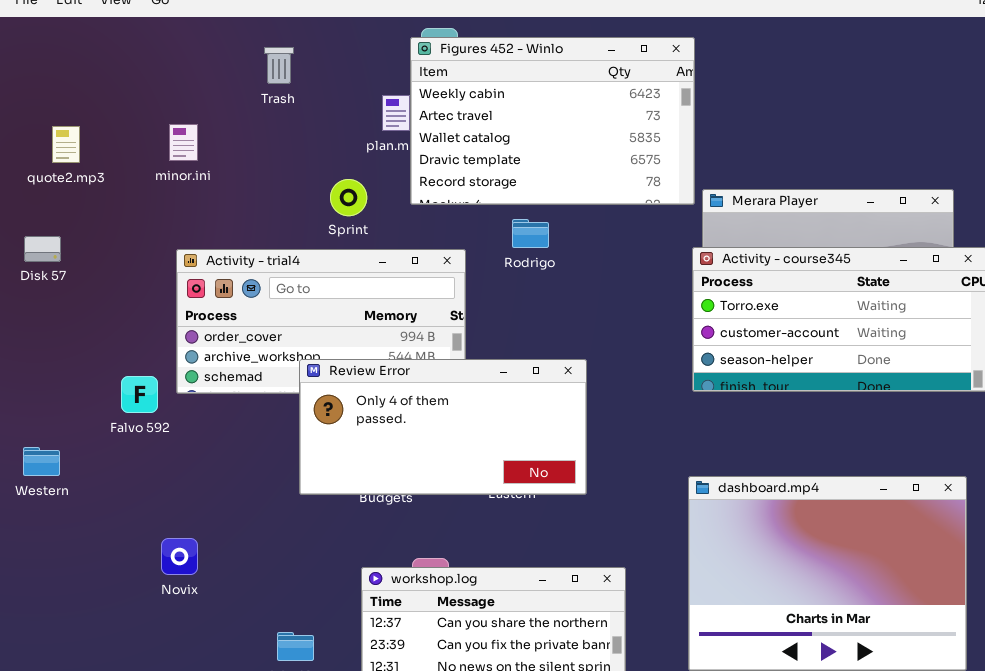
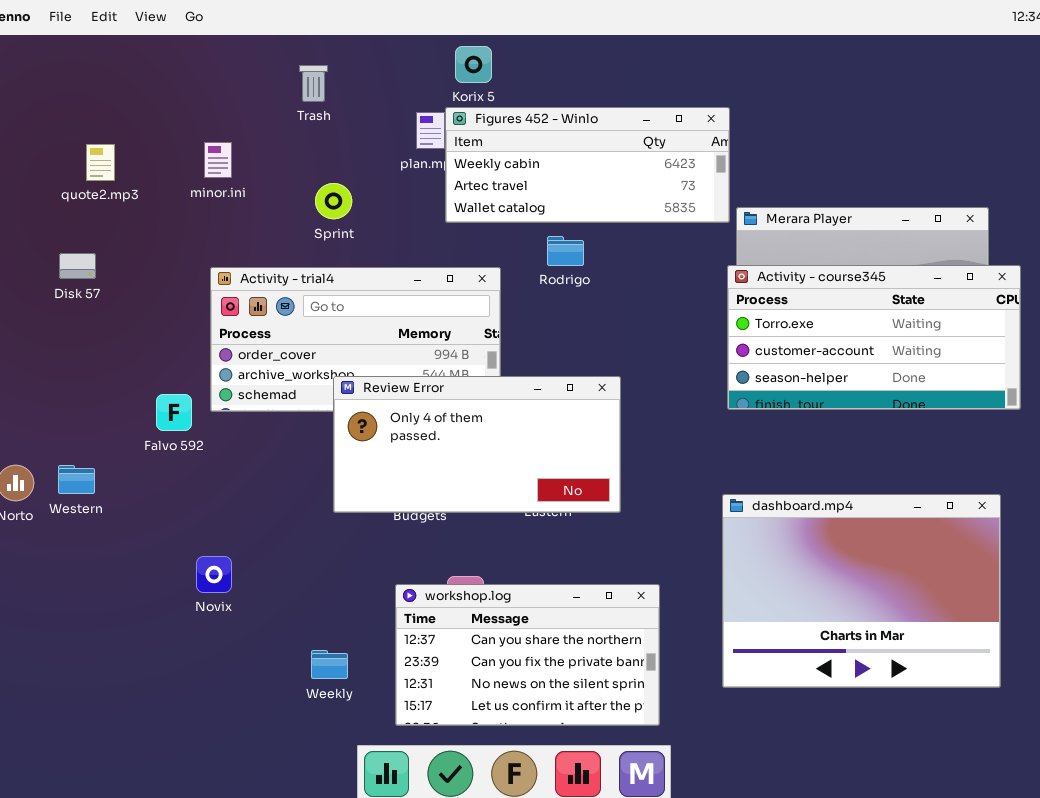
Figures 452 - Winlo: [410,37,695,205] -> [445,107,730,223], resized
Sprint: [330,179,367,216] -> [315,183,352,219], moved

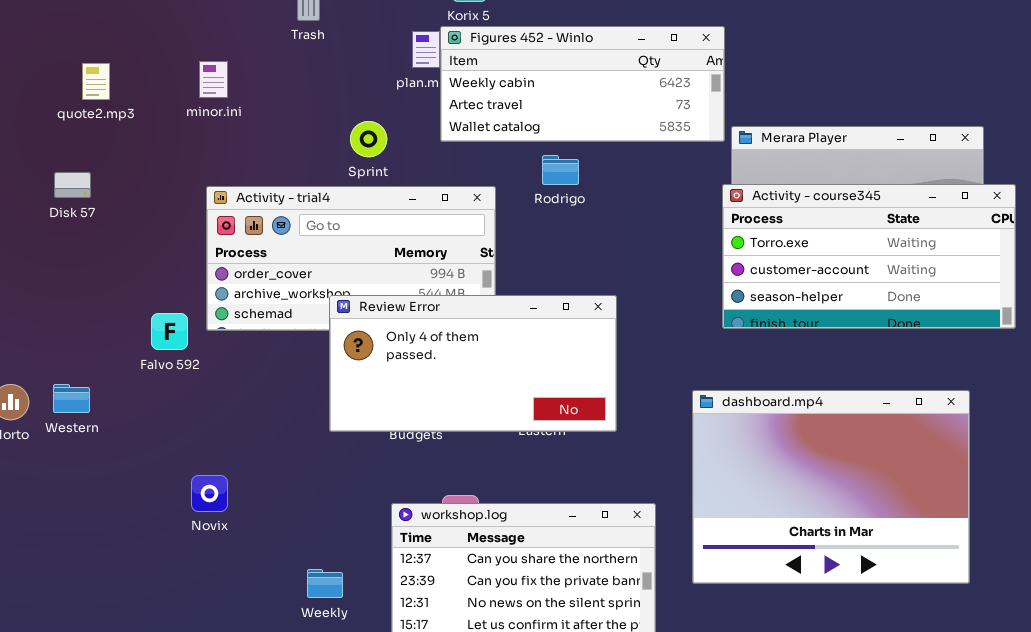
Sprint: [315,183,352,219] -> [350,121,387,157], moved
dashboard.mp4: [722,494,1001,688] -> [692,390,970,584], moved

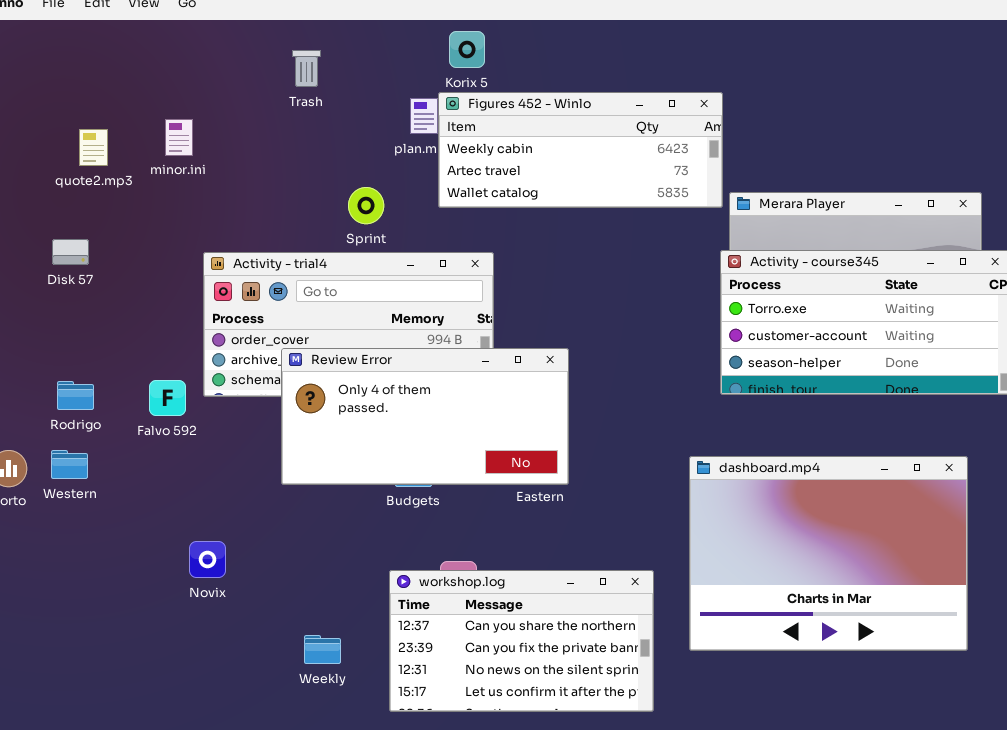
minor.ini: [199,61,228,98] -> [165,119,193,156], moved
Rodrigo: [542,155,579,185] -> [57,381,94,410], moved
Review Error: [329,295,617,432] -> [281,348,569,485], moved

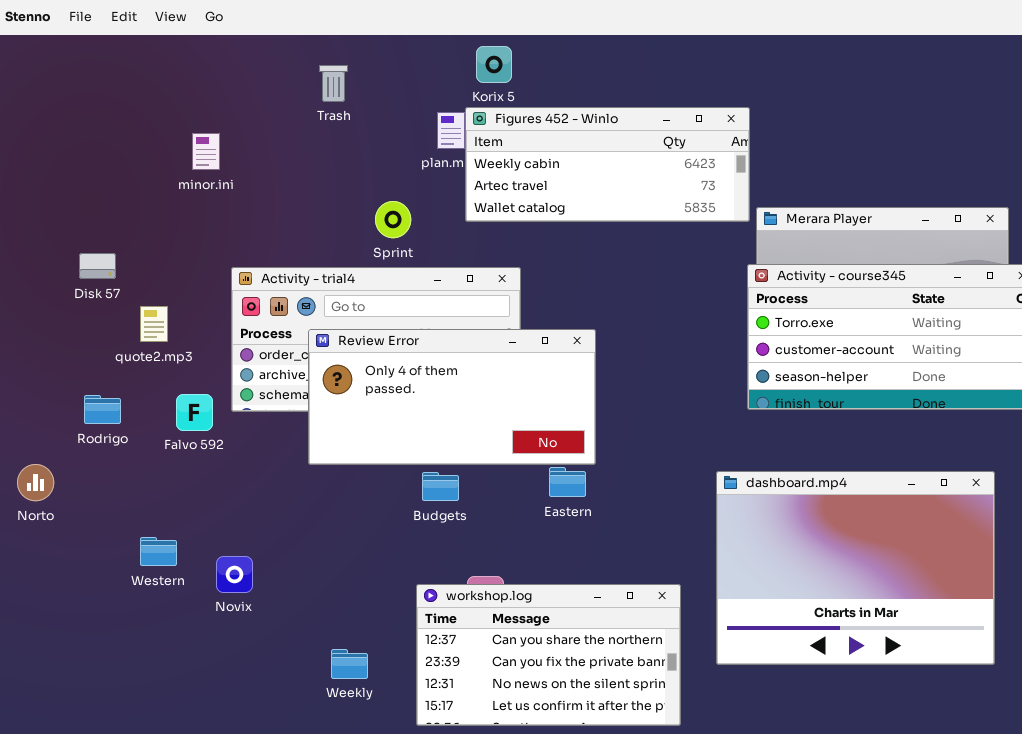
quote2.mp3: [79,129,108,166] -> [140,306,168,342], moved
Review Error: [281,348,569,485] -> [308,329,596,465], moved
Western: [51,450,88,479] -> [140,537,177,566], moved

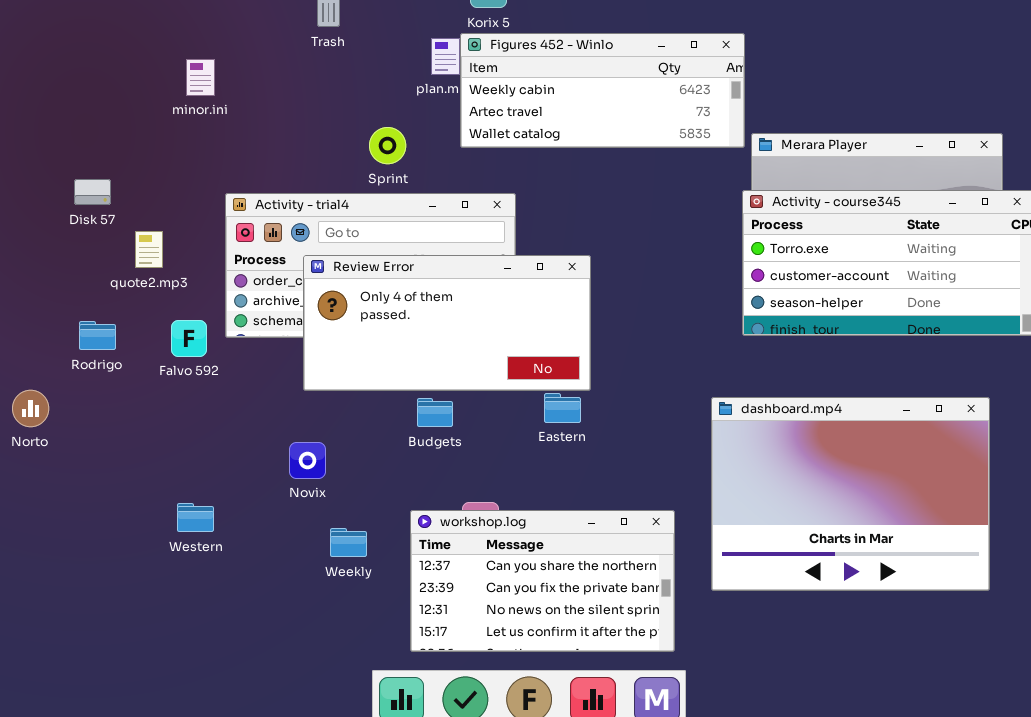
Western: [140,537,177,566] -> [177,503,214,532], moved
Novix: [216,556,253,593] -> [289,442,326,479], moved
Weekly: [331,649,368,679] -> [330,528,367,557], moved

